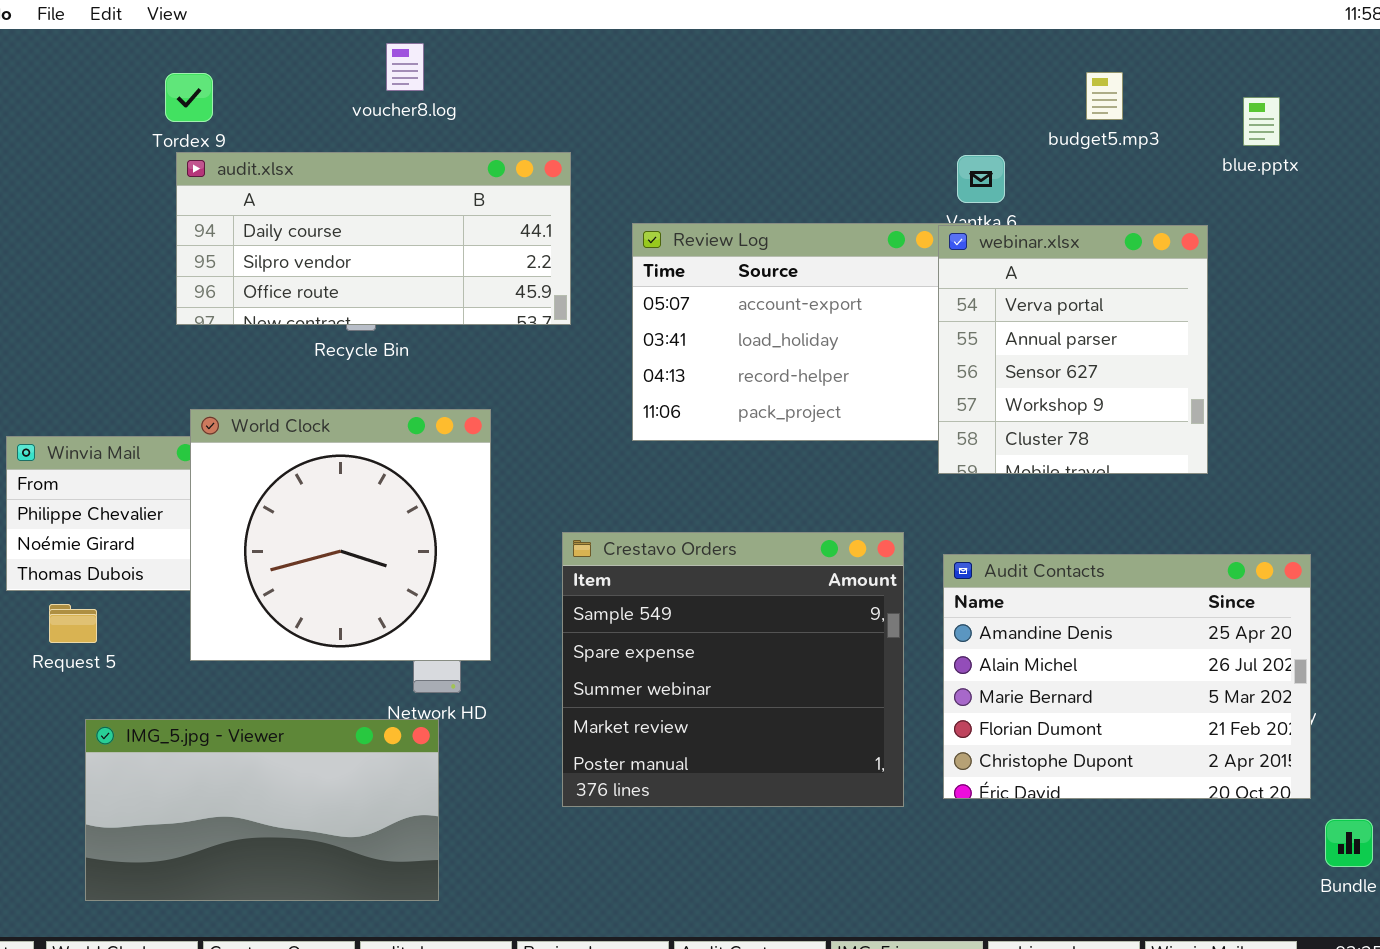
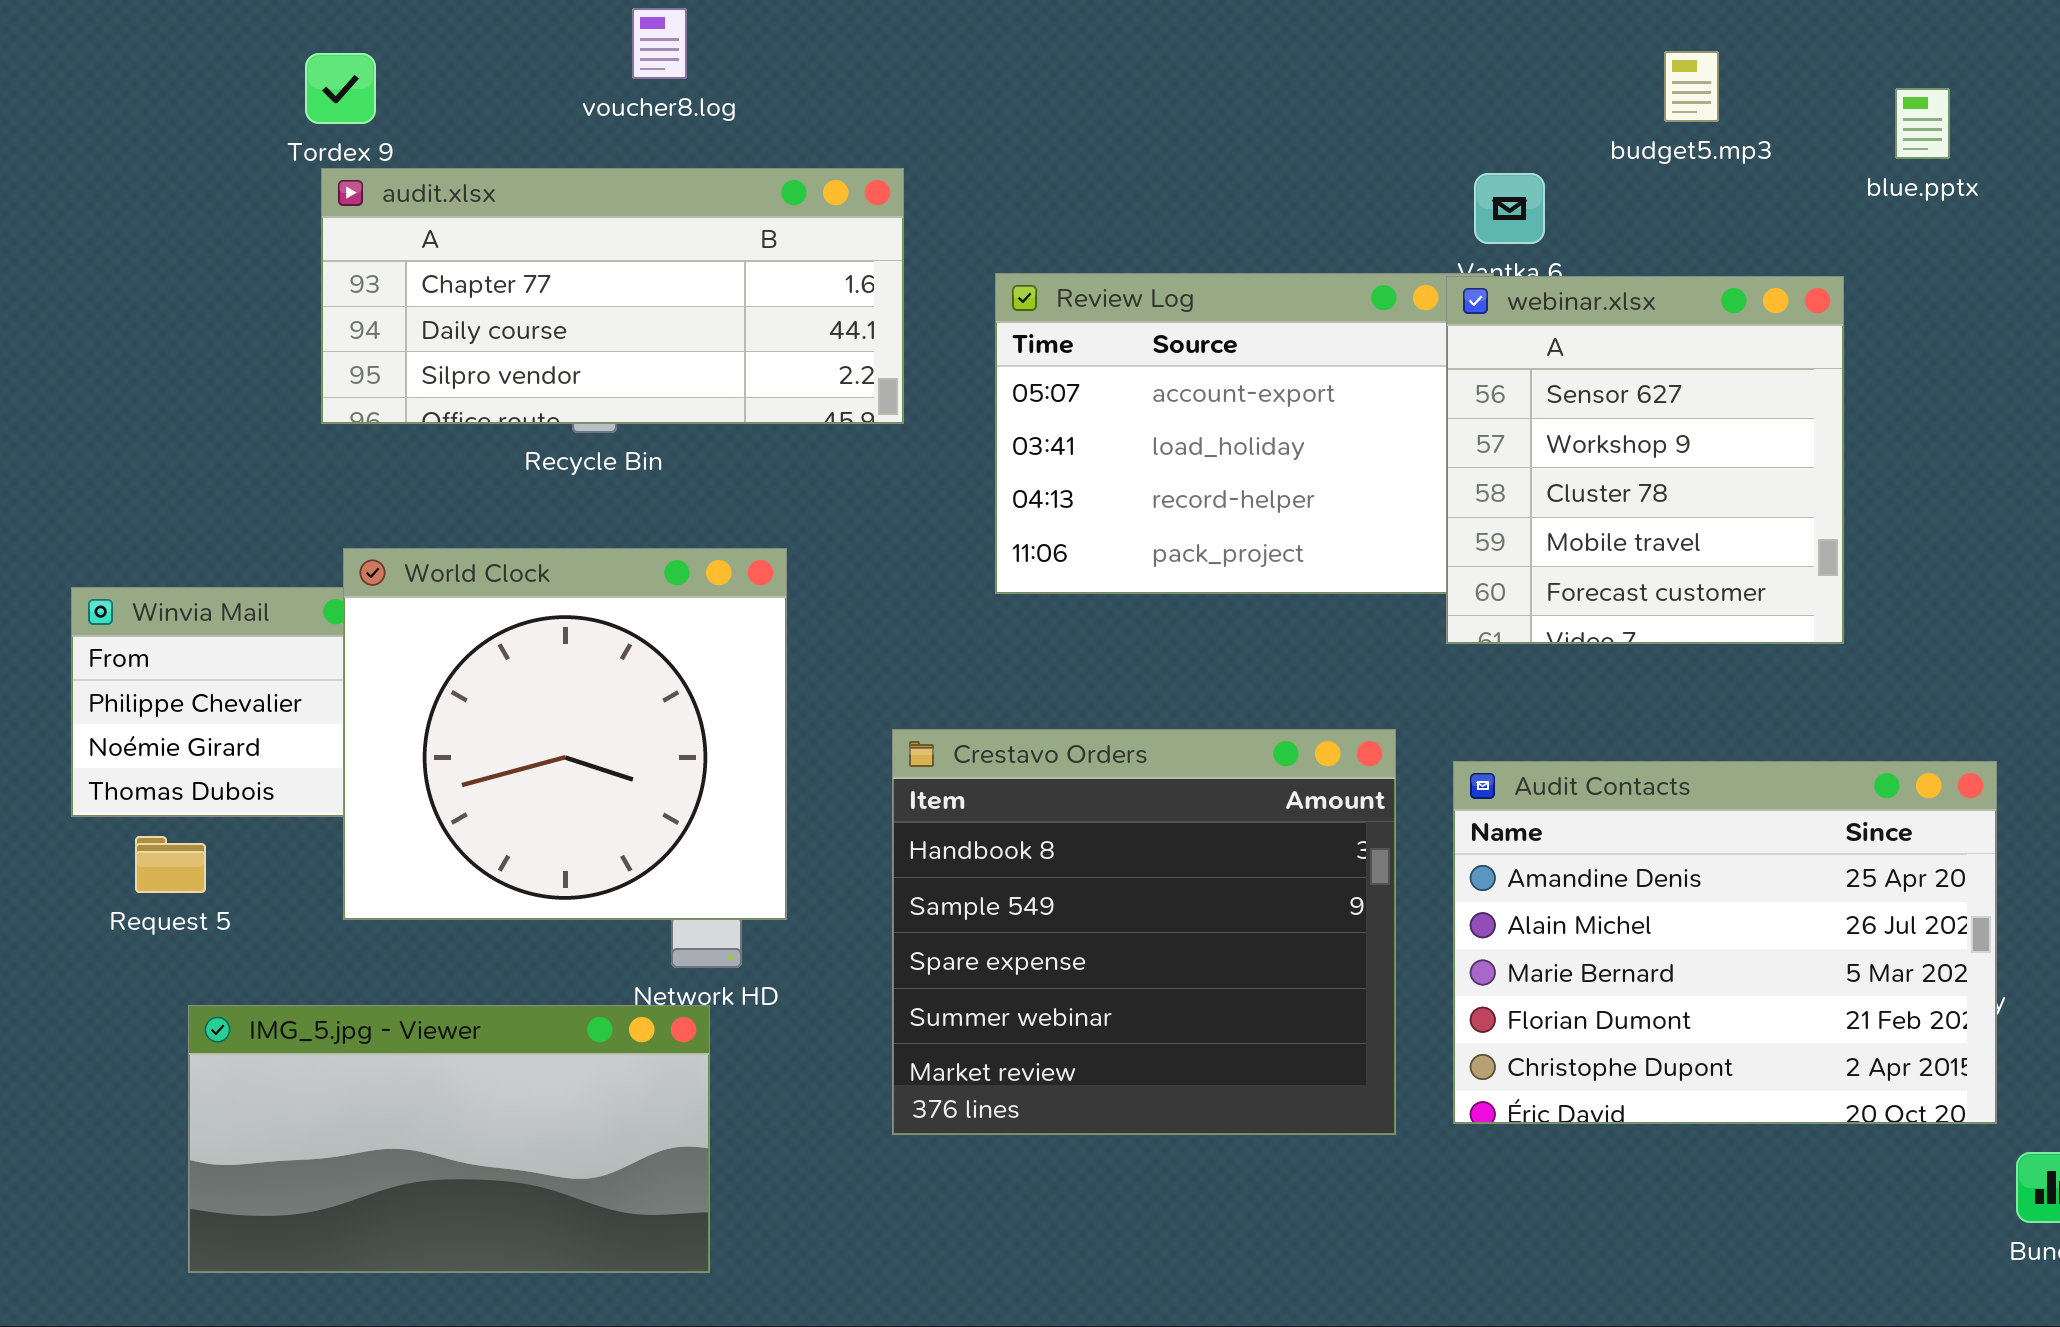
audit.xlsx: [176,152,571,325] -> [321,168,904,424], scrolled up 1 row
webinar.xlsx: [938,225,1208,474] -> [1446,276,1844,644], scrolled down 2 rows
Crestavo Orders: [562,532,904,807] -> [892,729,1396,1135], scrolled up 1 row

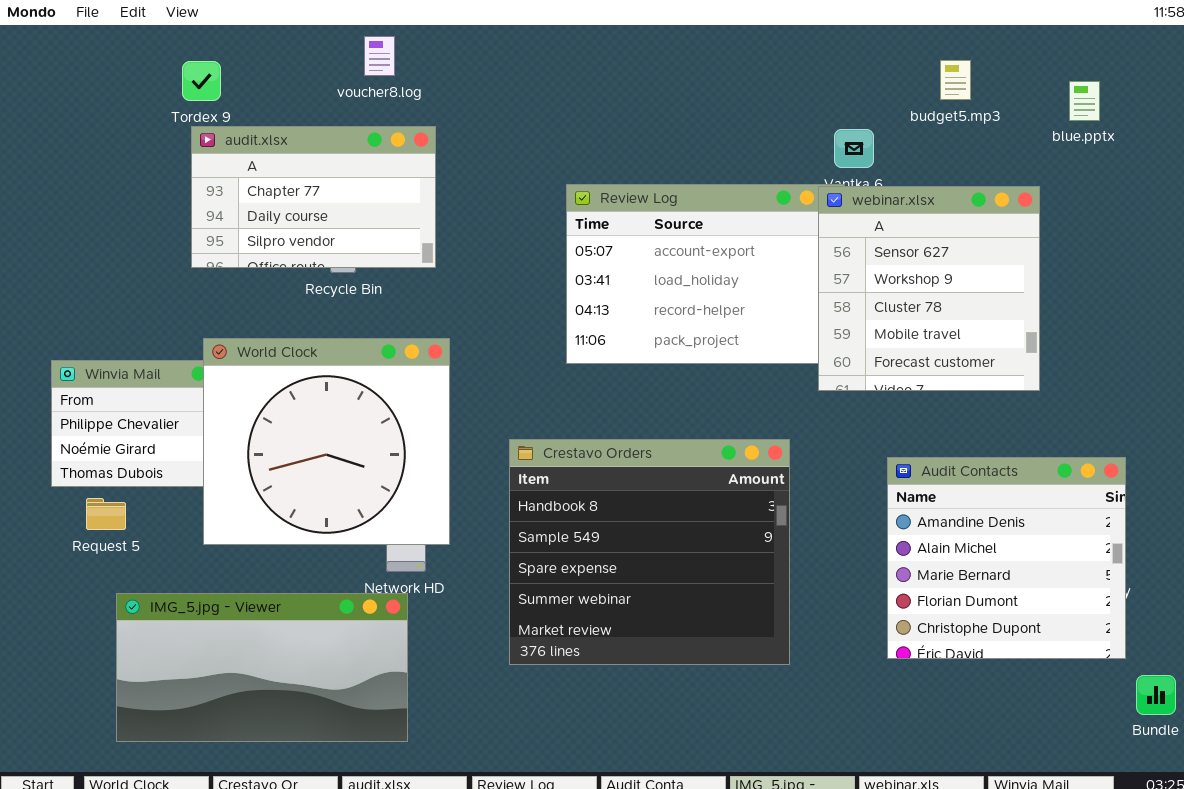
audit.xlsx: [321,168,904,424] -> [191,126,436,268], resized
Audit Contacts: [1453,761,1997,1124] -> [887,457,1126,659], resized

